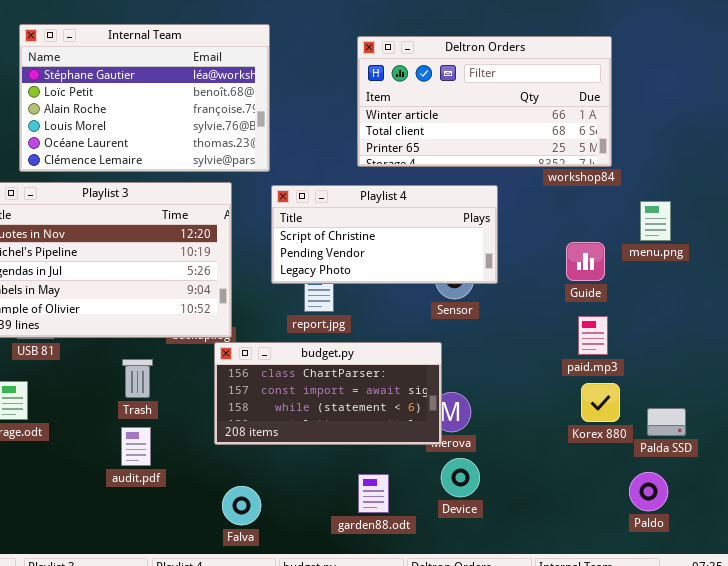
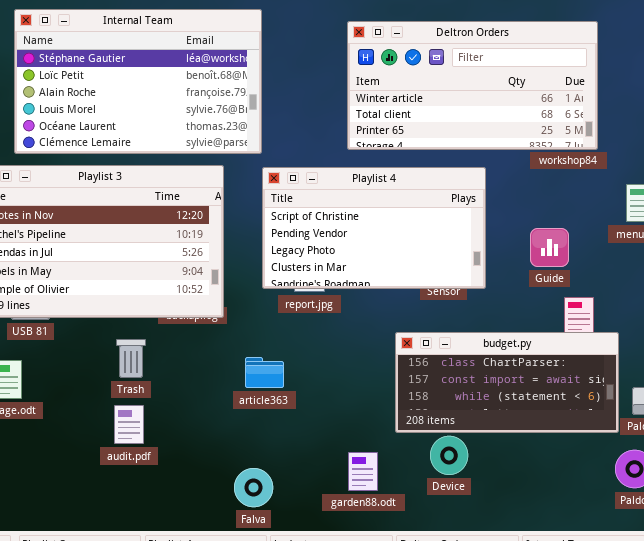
Playlist 4: [271,185,498,284] -> [262,167,486,289], resized
Guide: [566,242,605,281] -> [530,228,569,267], moved
budget.py: [214,342,442,445] -> [395,332,619,433], moved
Falva: [222,486,261,525] -> [234,468,273,507], moved

